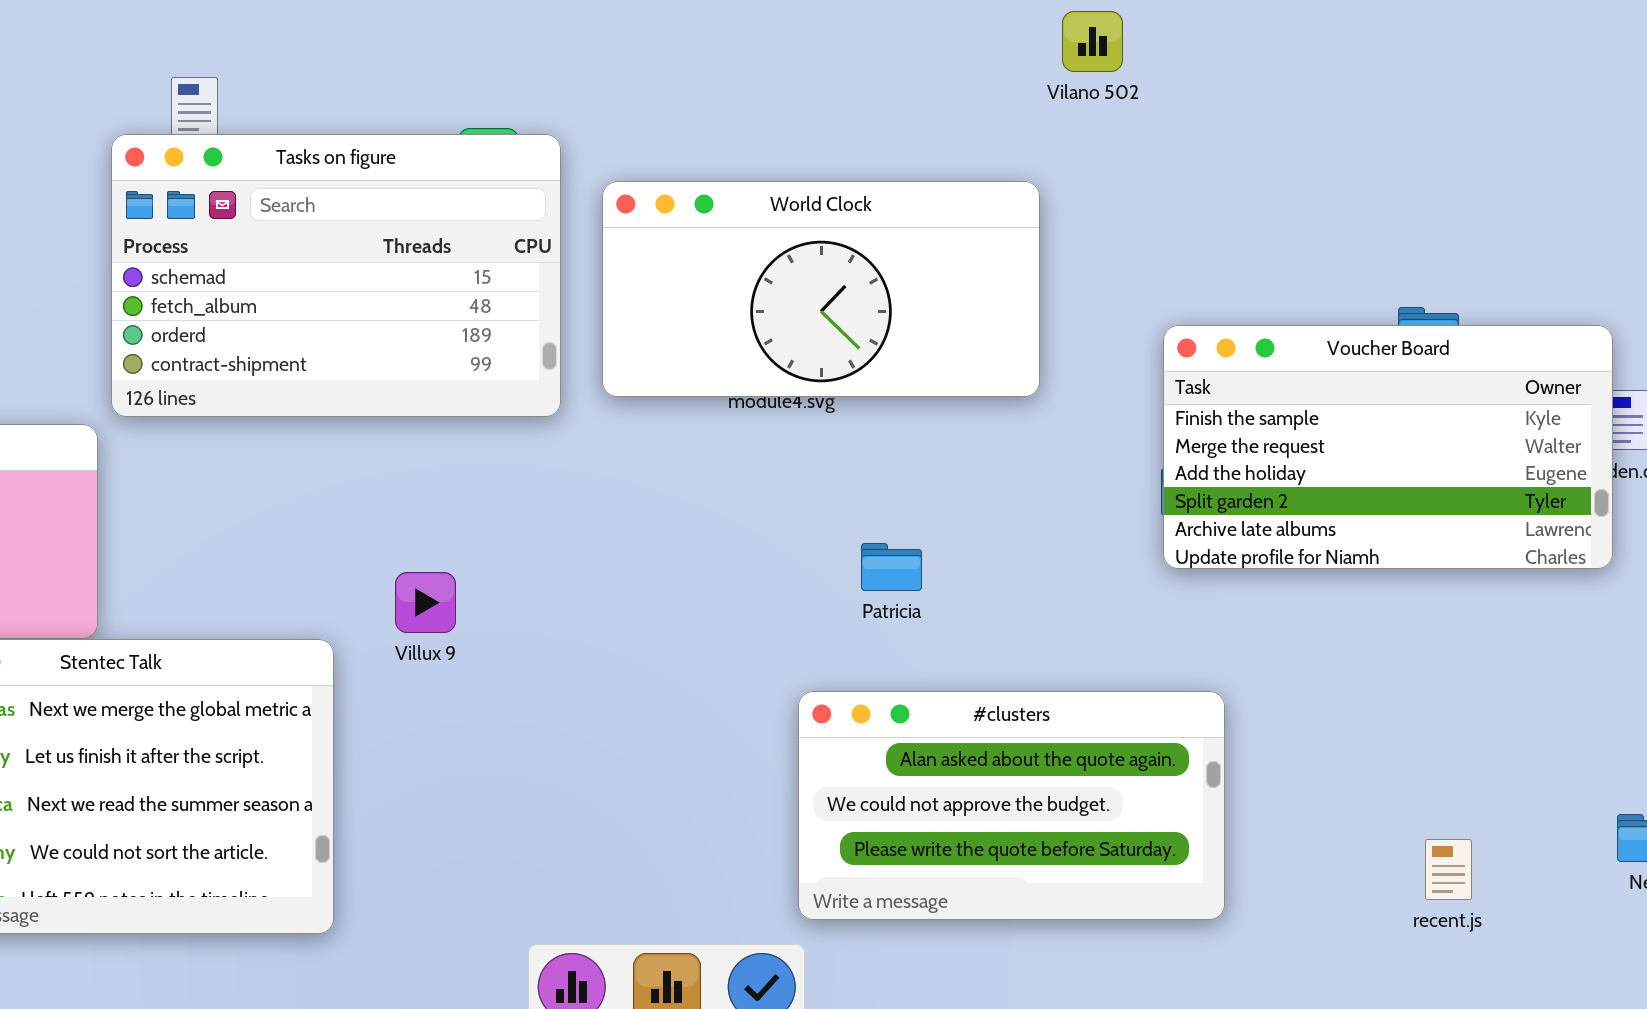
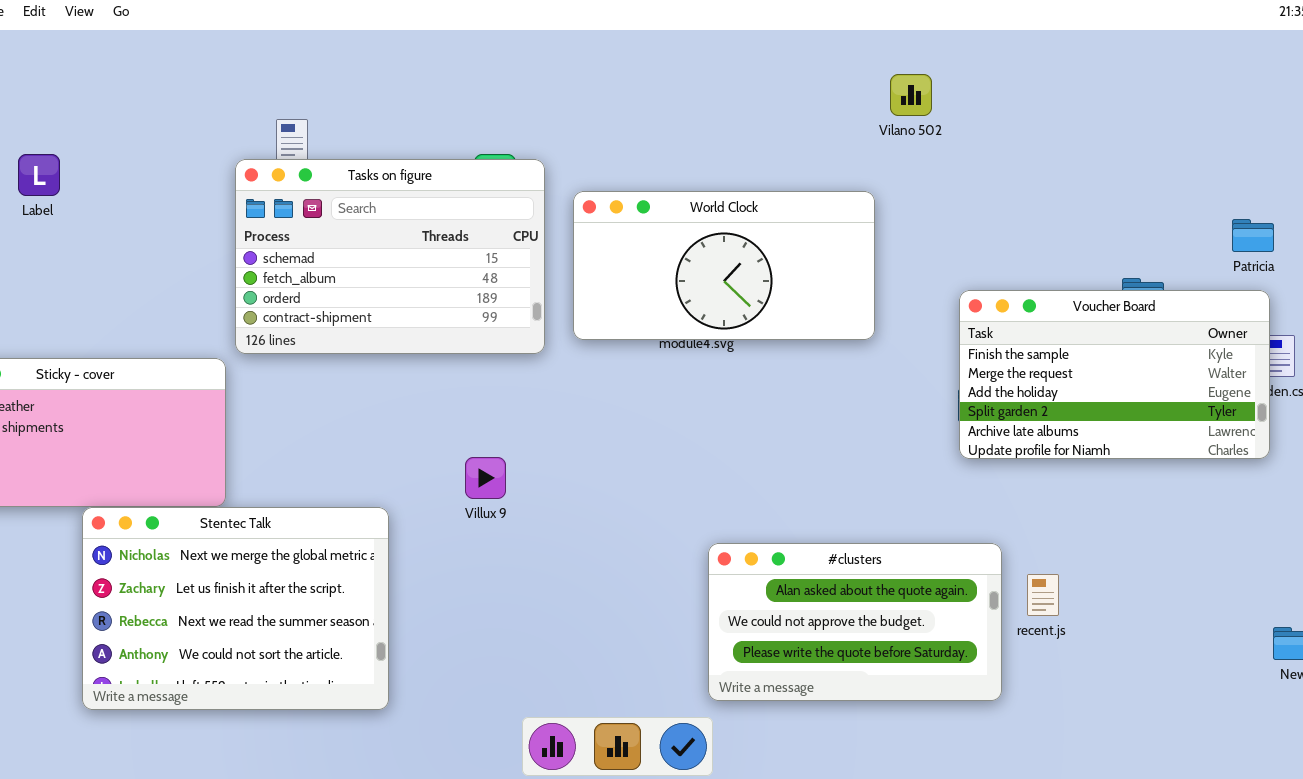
Patricia: [861,543,922,591] -> [1232,219,1274,252], moved
Villux 9: [395,572,456,633] -> [465,457,506,499], moved
recent.js: [1425,839,1472,900] -> [1027,574,1059,616], moved

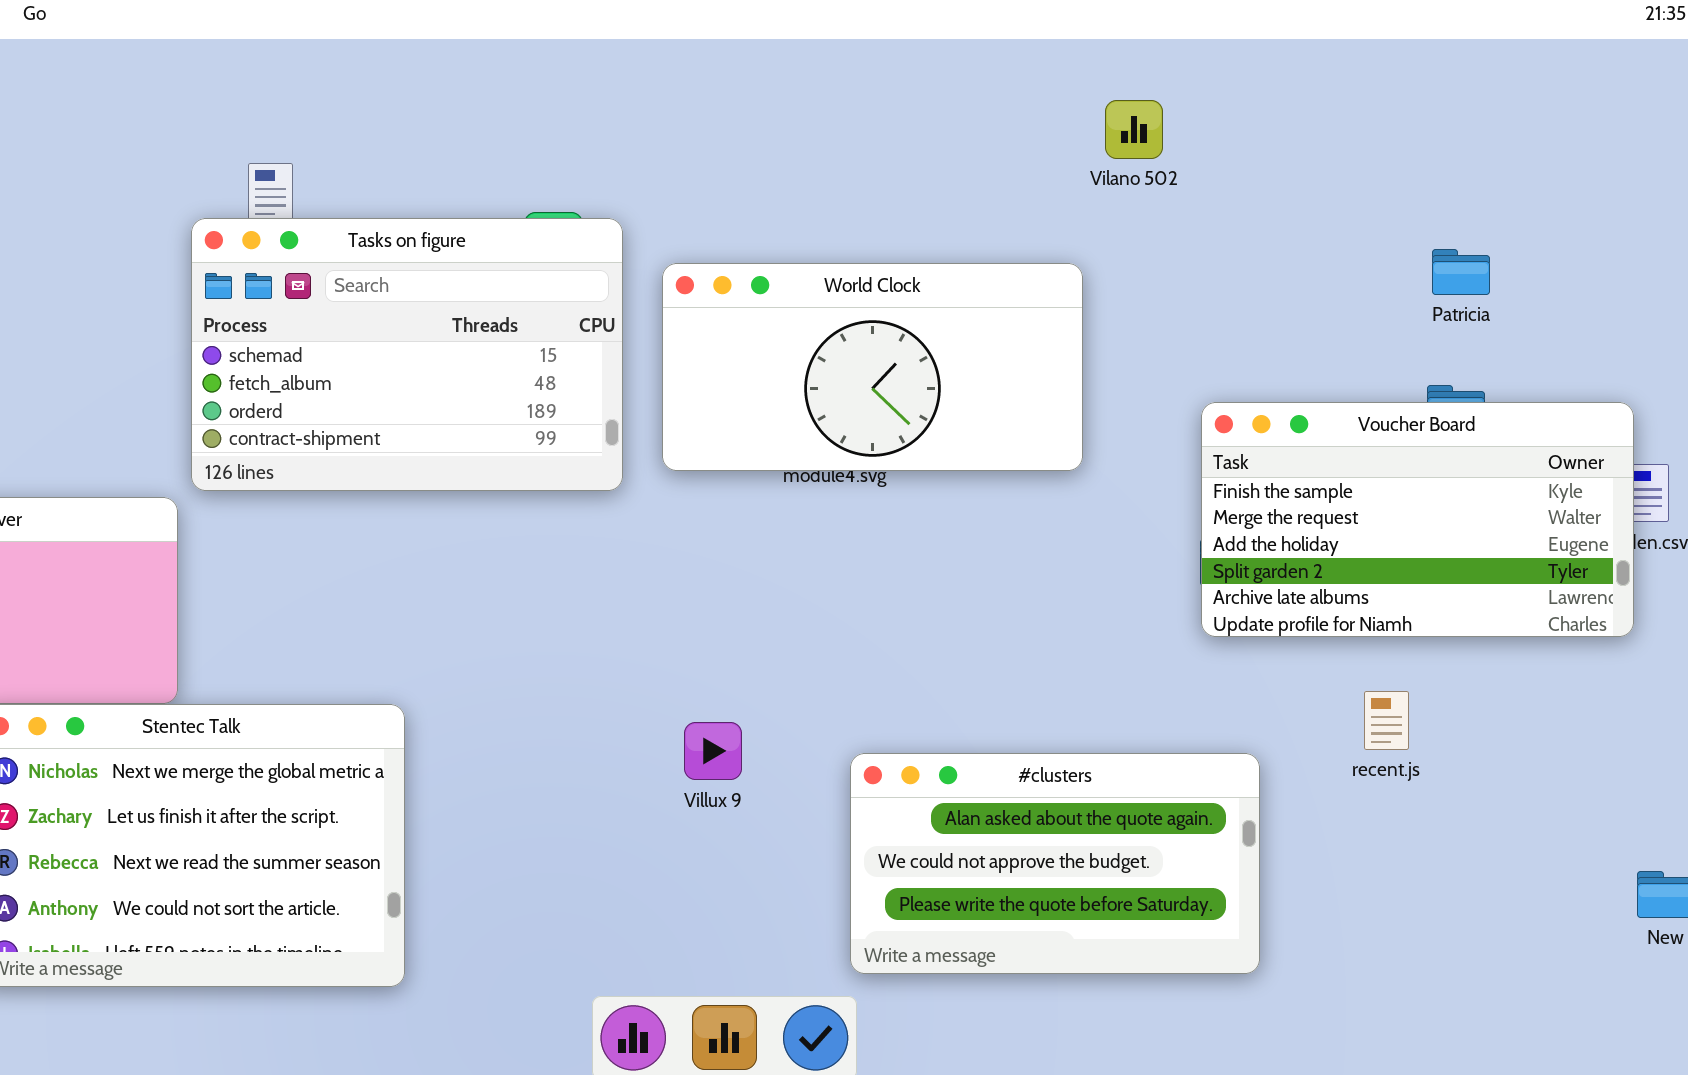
Patricia: [1232,219,1274,252] -> [1432,249,1490,295], moved
Villux 9: [465,457,506,499] -> [684,722,742,780], moved
recent.js: [1027,574,1059,616] -> [1364,691,1409,750], moved

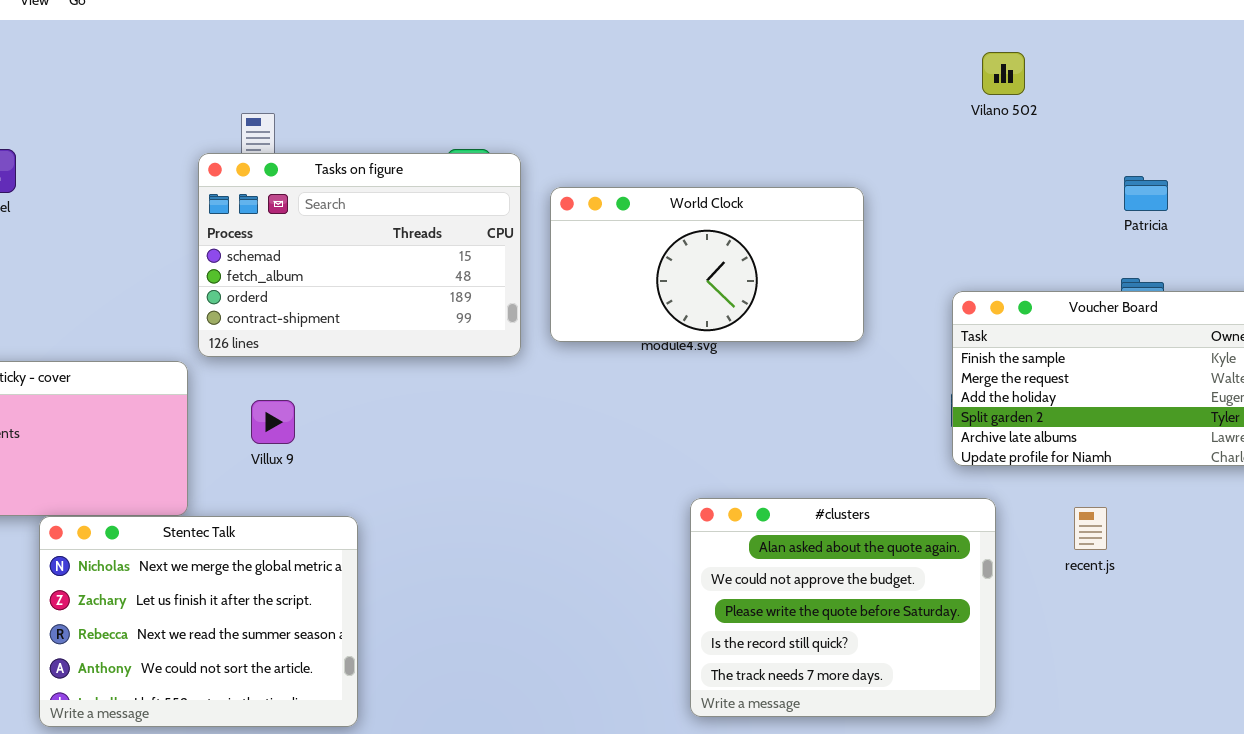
Vilano 502: [1105,100,1163,159] -> [982,52,1025,95], moved
Villux 9: [684,722,742,780] -> [251,400,295,444], moved
#clusters: [850,753,1260,974] -> [690,498,996,717], resized

